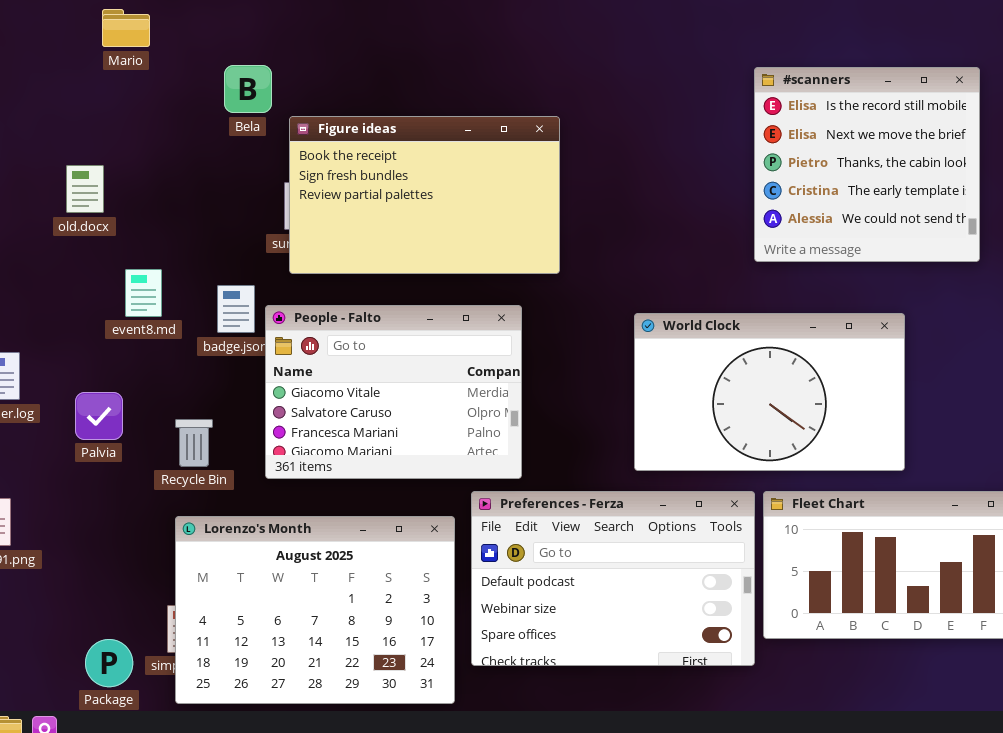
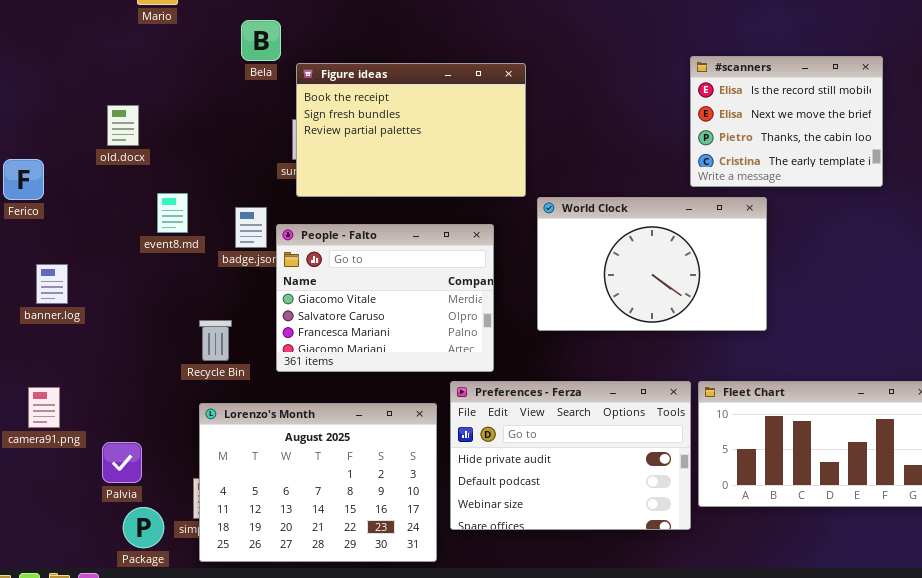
#scanners: [754,67,980,262] -> [690,56,883,187], resized
World Clock: [634,313,905,471] -> [537,197,767,331], moved
Palvia: [75,392,123,440] -> [102,442,142,483], moved
Preferences - Ferza: [471,491,755,666] -> [450,381,691,530], scrolled up 1 row

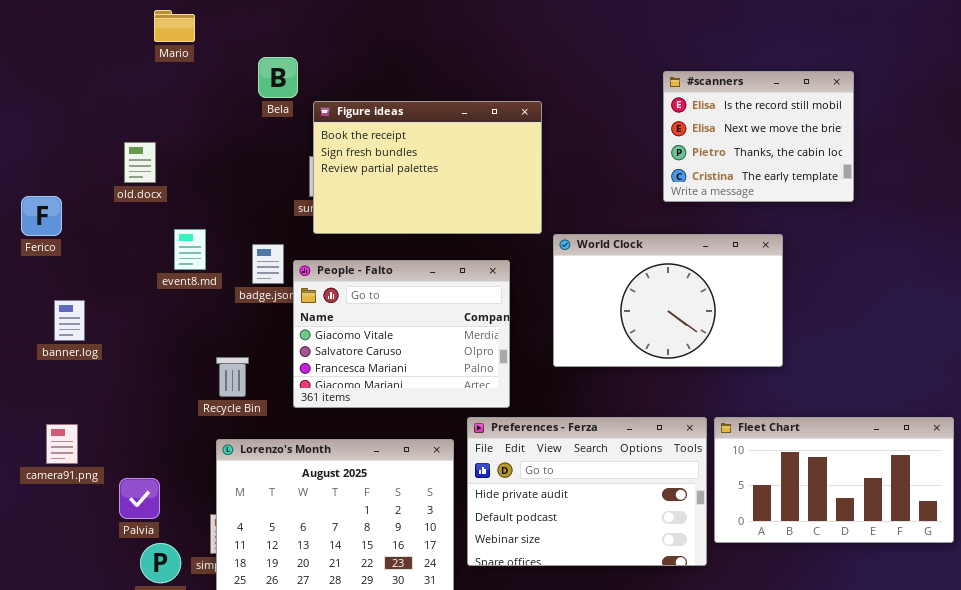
#scanners: [690,56,883,187] -> [663,71,854,202], moved

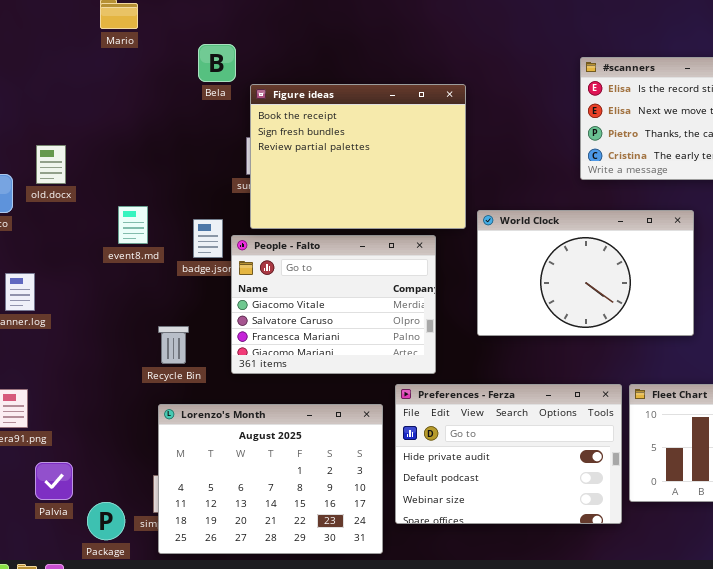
Figure ideas: [313,101,542,234] -> [250,84,466,229], resized
old.docx: [124,142,156,183] -> [36,145,66,184], moved
Palvia: [119,478,160,519] -> [35,462,73,500], moved

